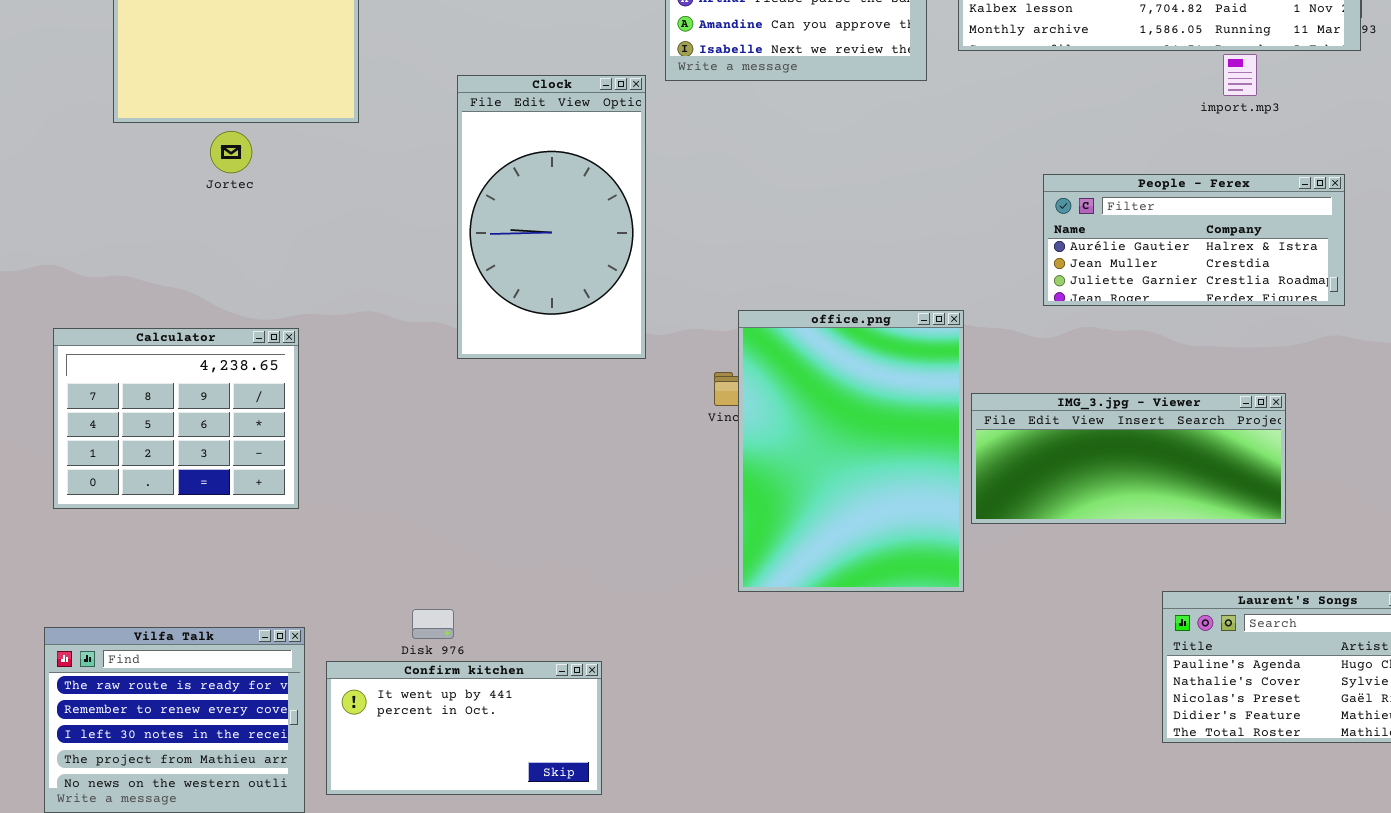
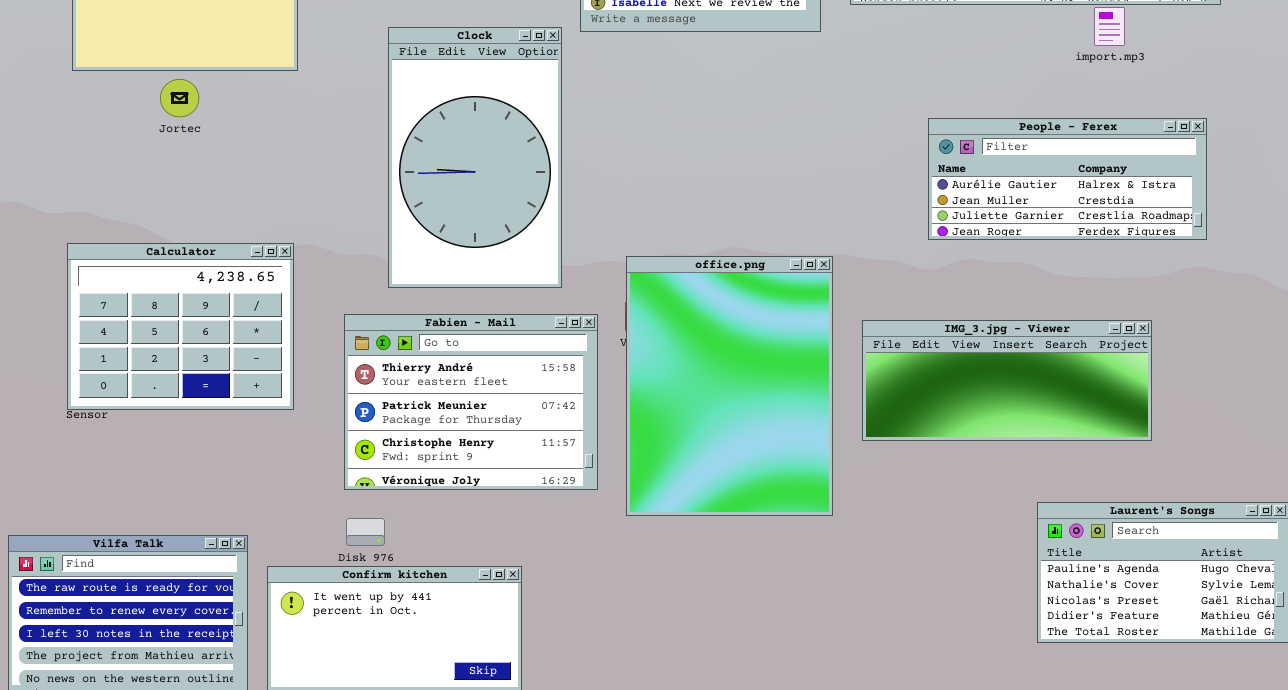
office.png: [738,310,964,592] -> [626,256,833,516], moved
Calculator: [53,328,299,509] -> [67,243,294,410], moved
Fabien - Mail: none -> [344,314,598,490], opened

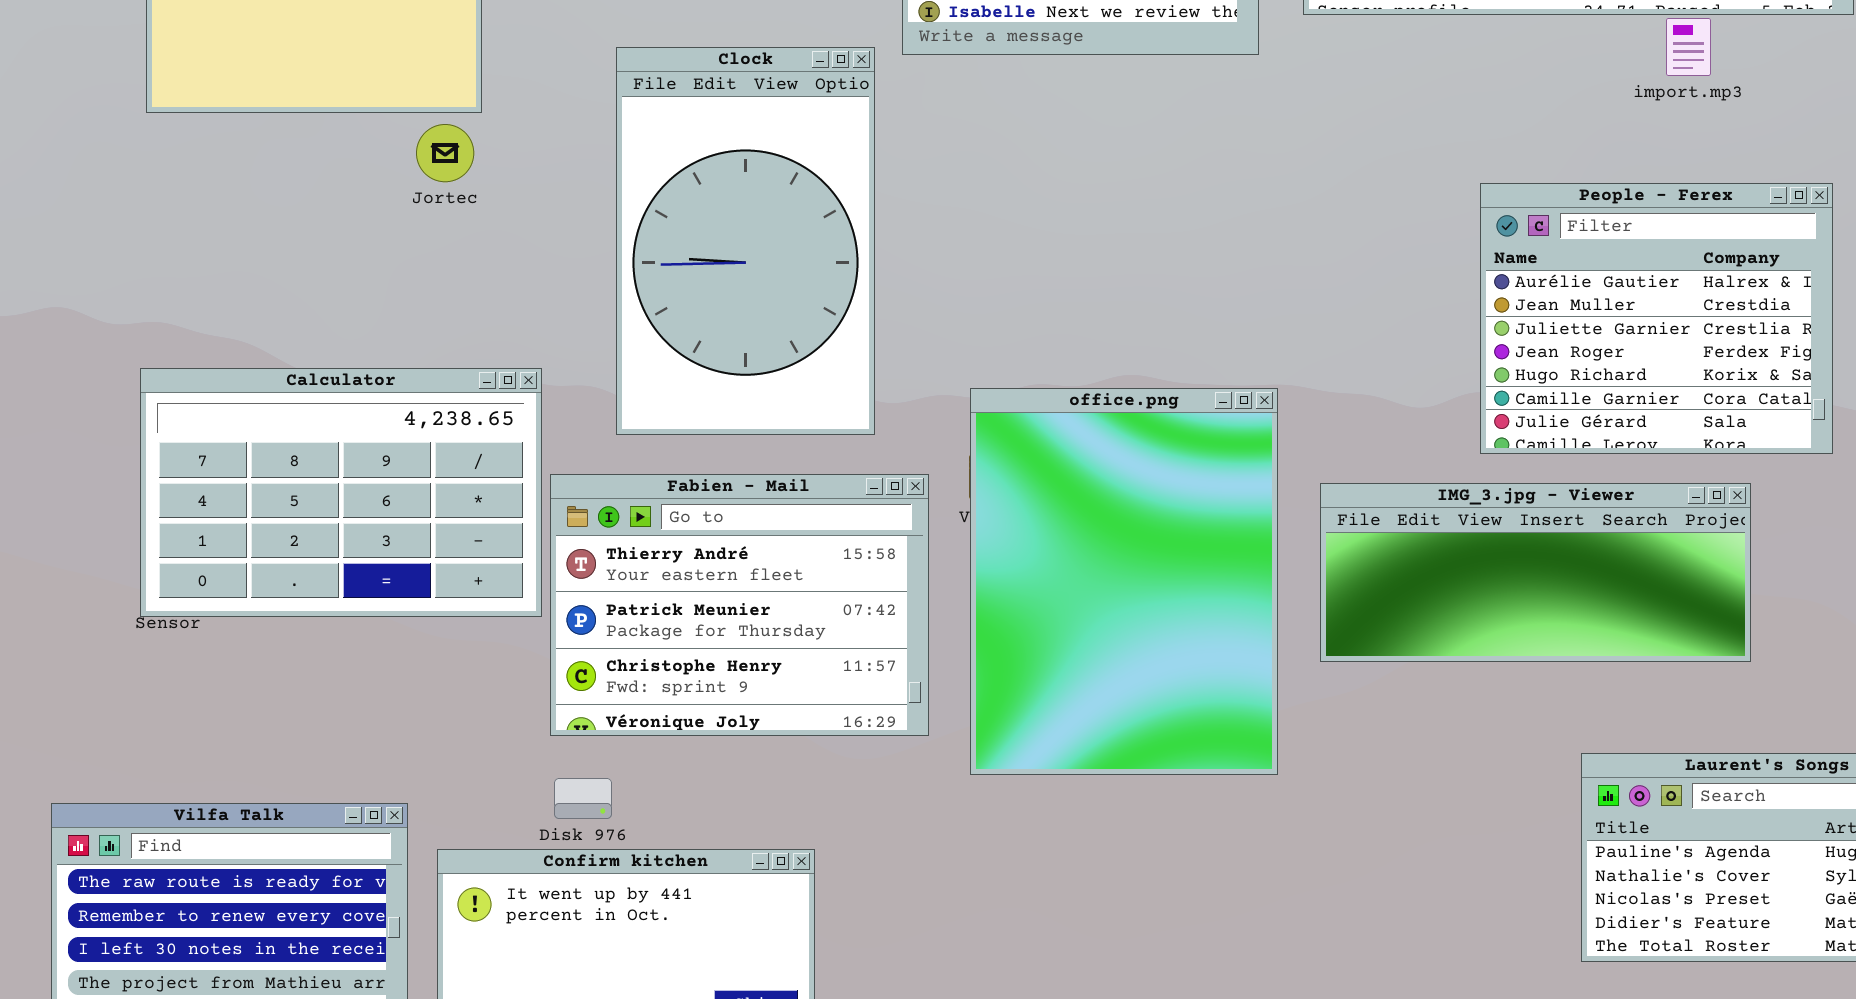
Jortec: [160,79,199,117] -> [416,124,474,182], moved
People - Ferex: [928,118,1207,240] -> [1480,183,1833,454], resized
Calculator: [67,243,294,410] -> [140,368,542,617], resized

